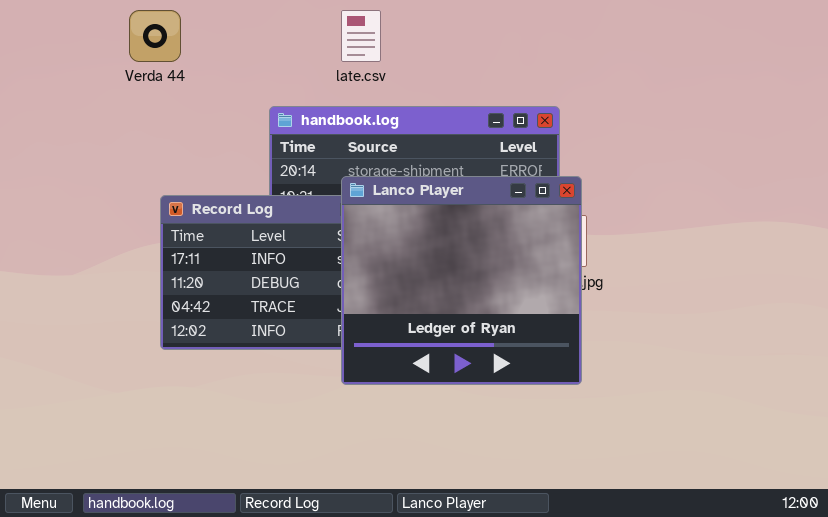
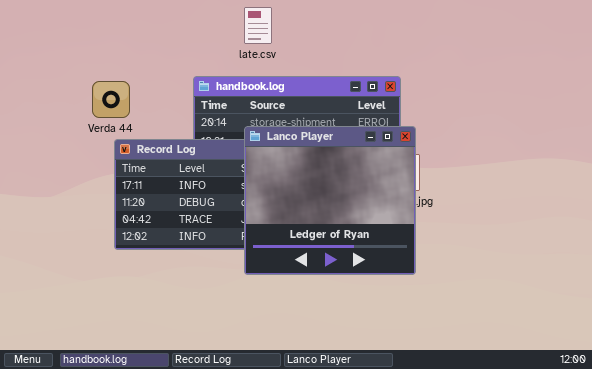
Verda 44: [129,10,181,62] -> [92,81,130,118], moved

